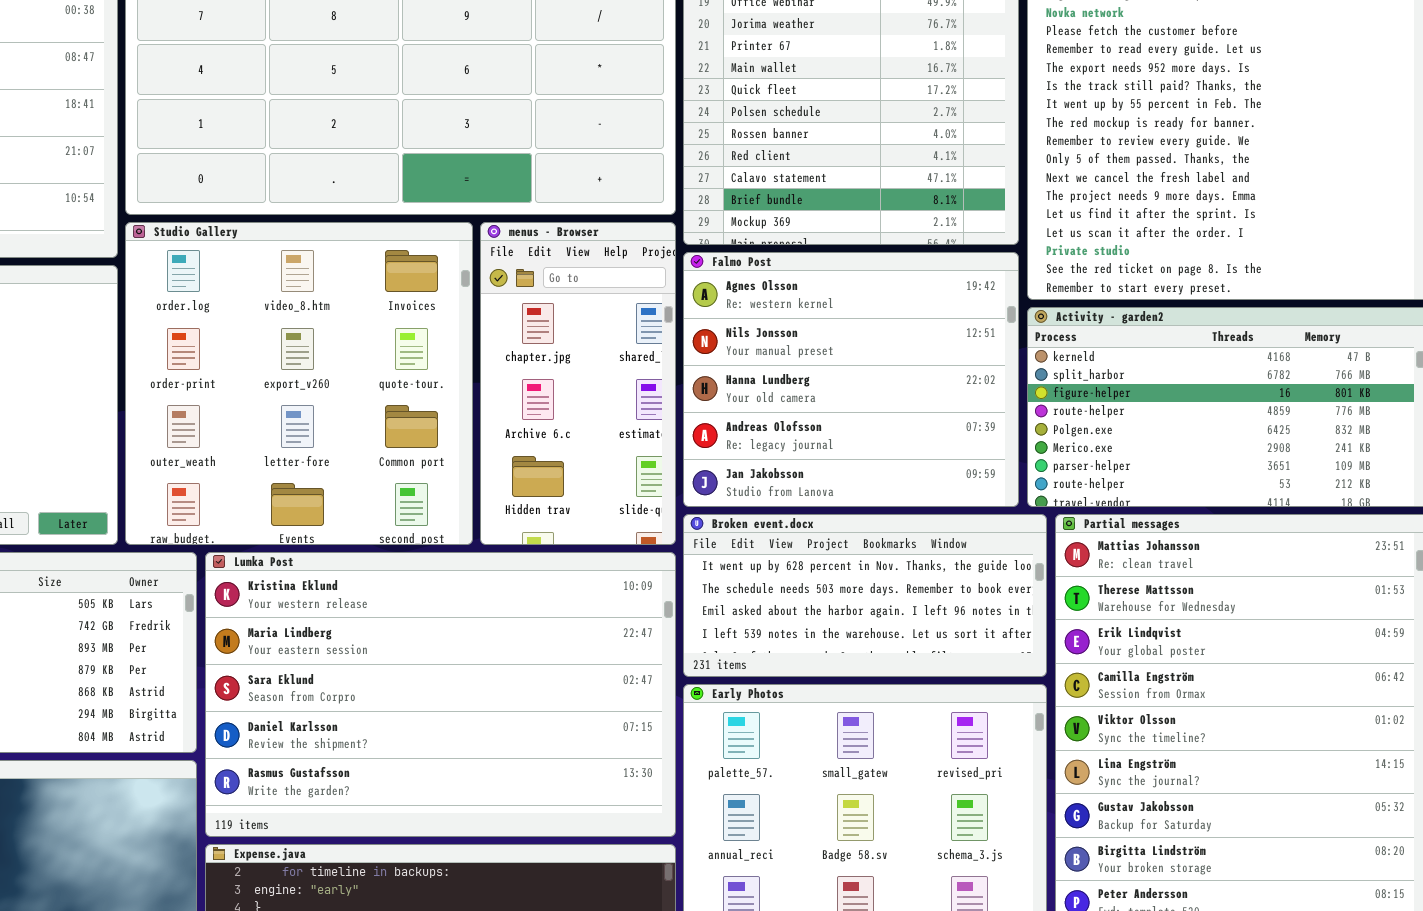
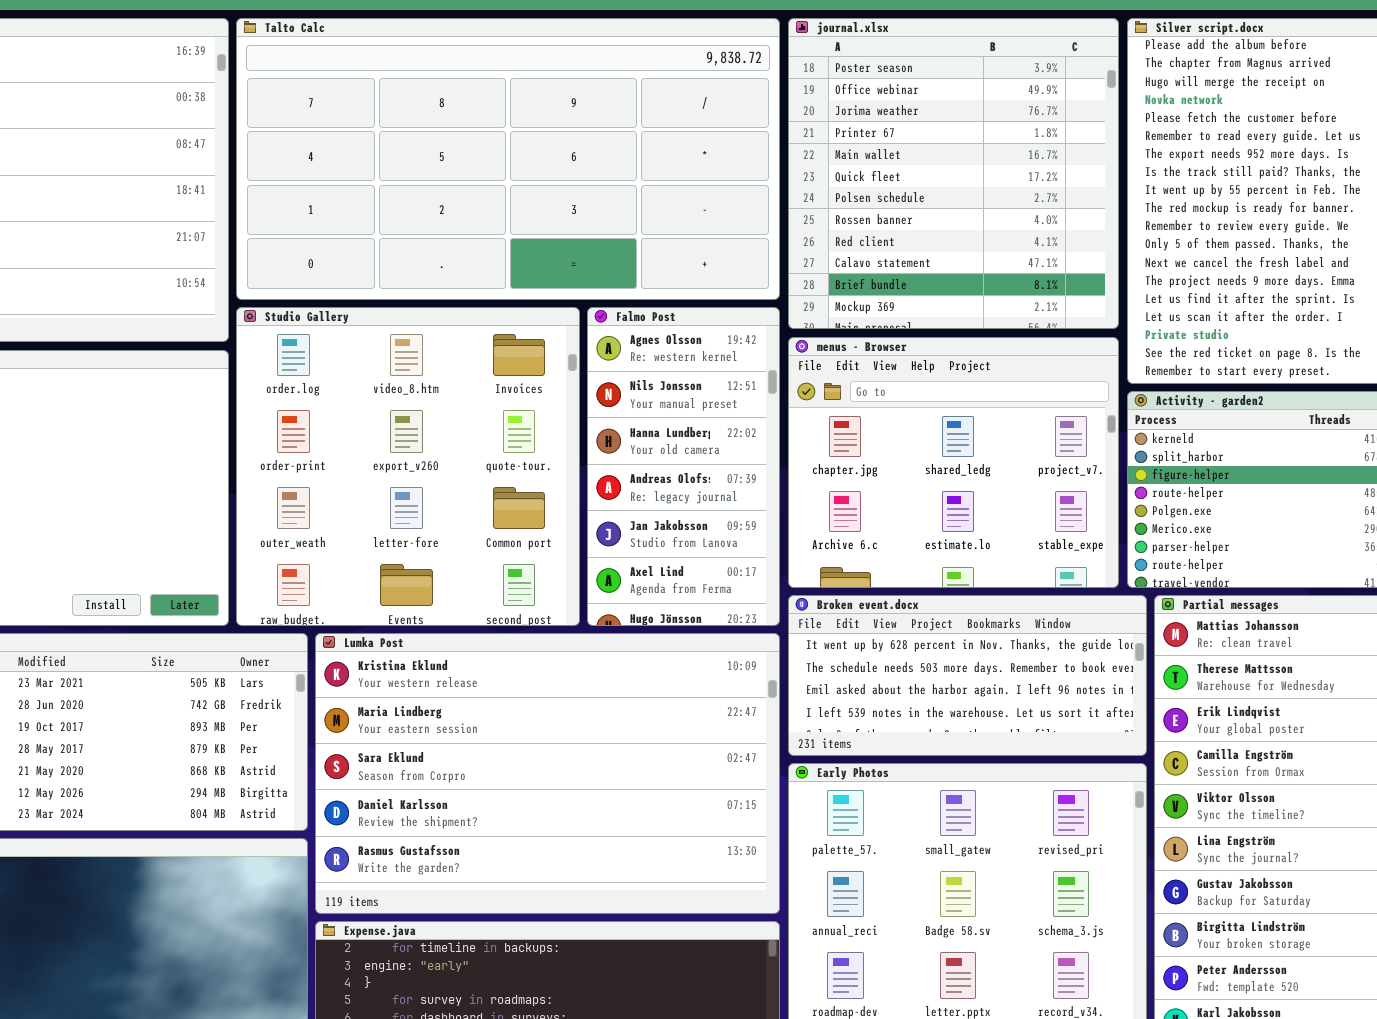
menus - Browser: [480,222,676,545] -> [788,337,1119,588], moved, resized
Falmo Post: [683,252,1019,507] -> [587,307,780,626], moved, resized

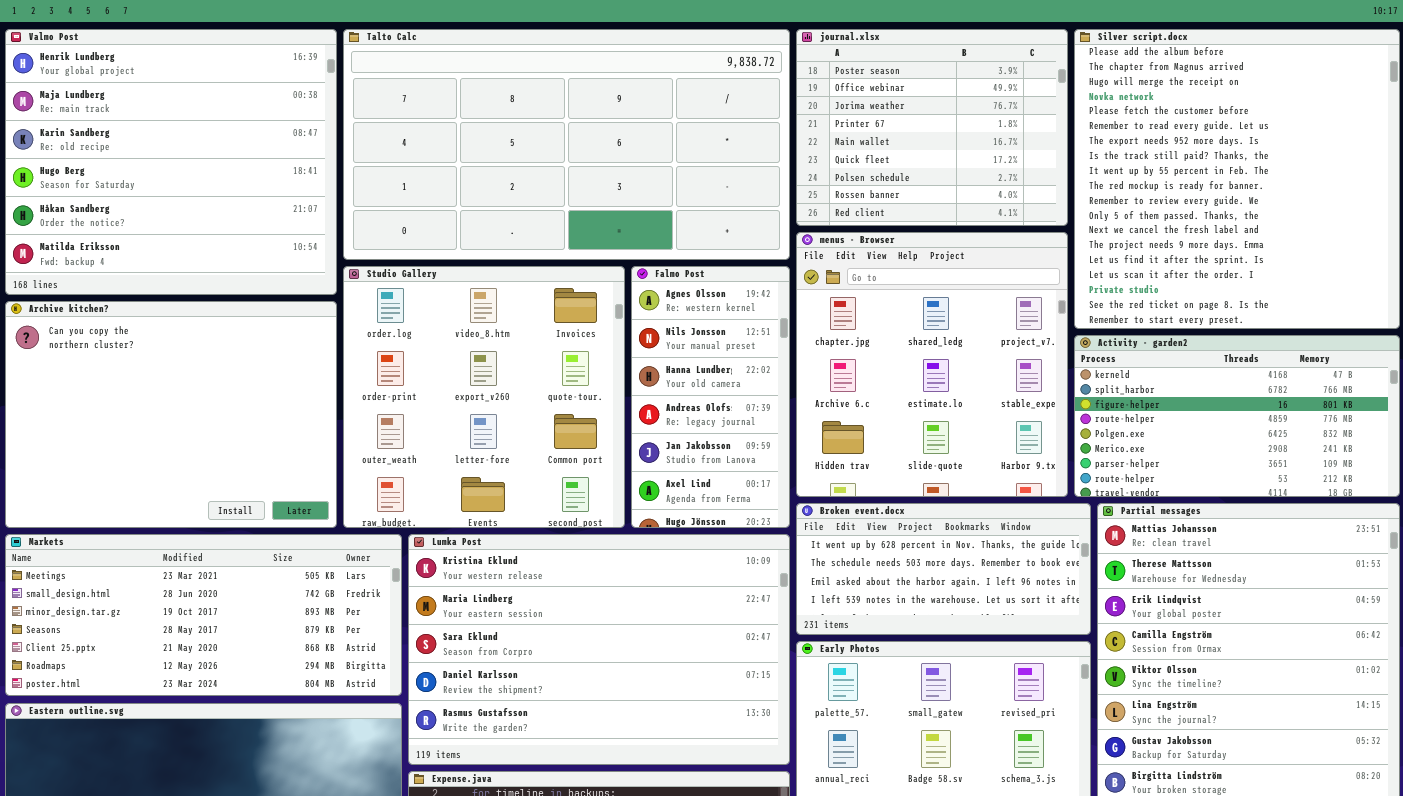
journal.xlsx: [788,18,1119,329] -> [796,29,1068,226], resized
menus - Browser: [788,337,1119,588] -> [796,232,1068,497], resized

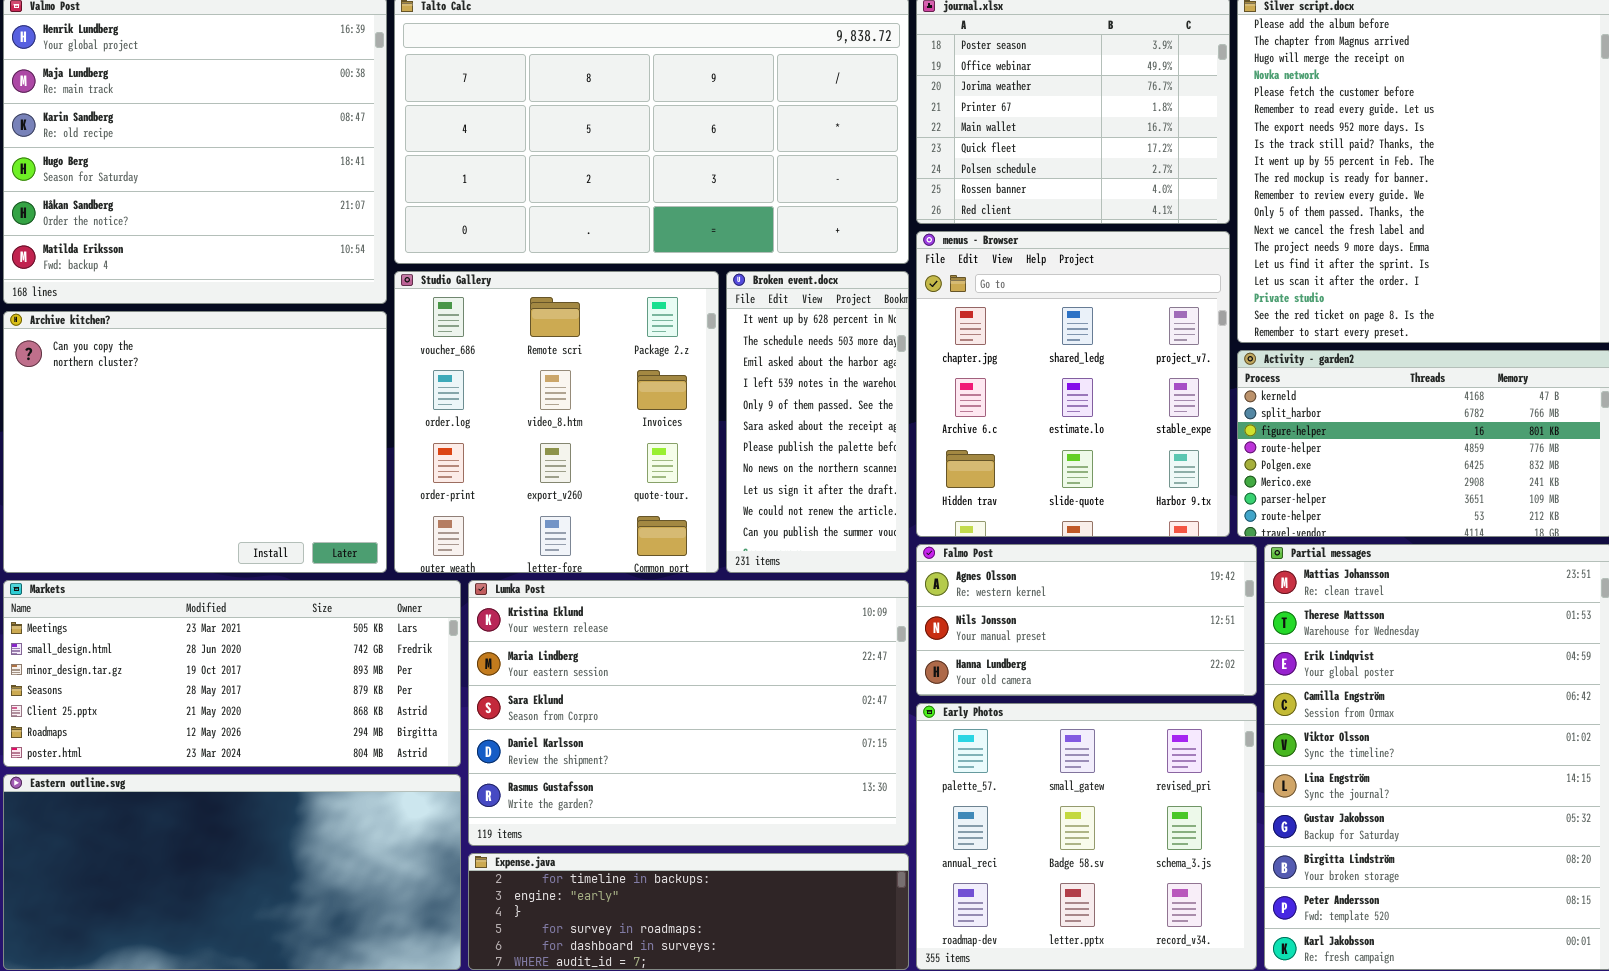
Studio Gallery: [343,266,625,528] -> [394,271,719,573], scrolled up 1 row
Falmo Post: [631,266,790,528] -> [916,544,1257,696], moved, resized
Broken event.docx: [796,503,1091,635] -> [726,271,909,573], moved, resized

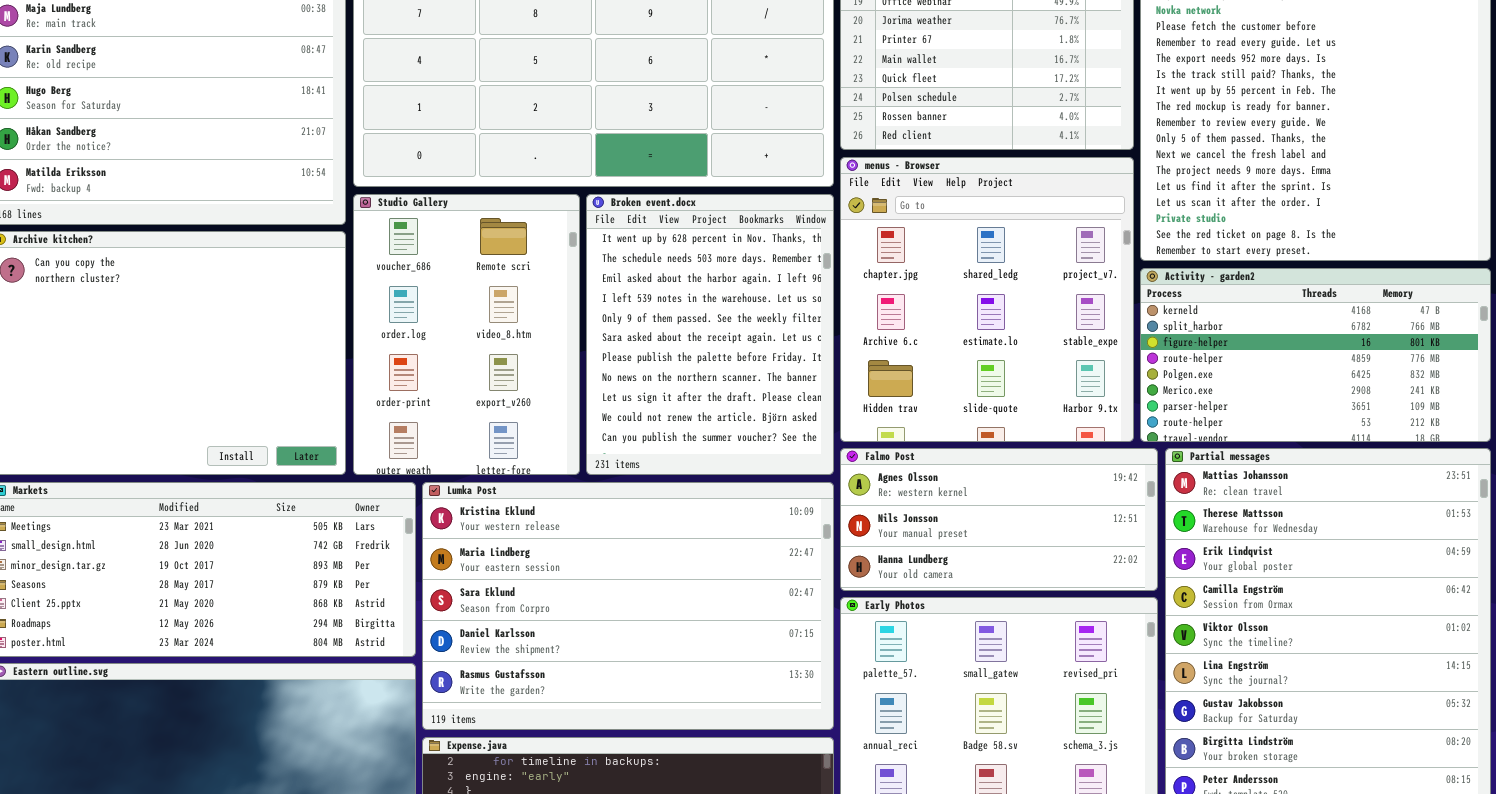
Studio Gallery: [394,271,719,573] -> [353,194,580,475], resized
Broken event.docx: [726,271,909,573] -> [586,194,834,475], resized

